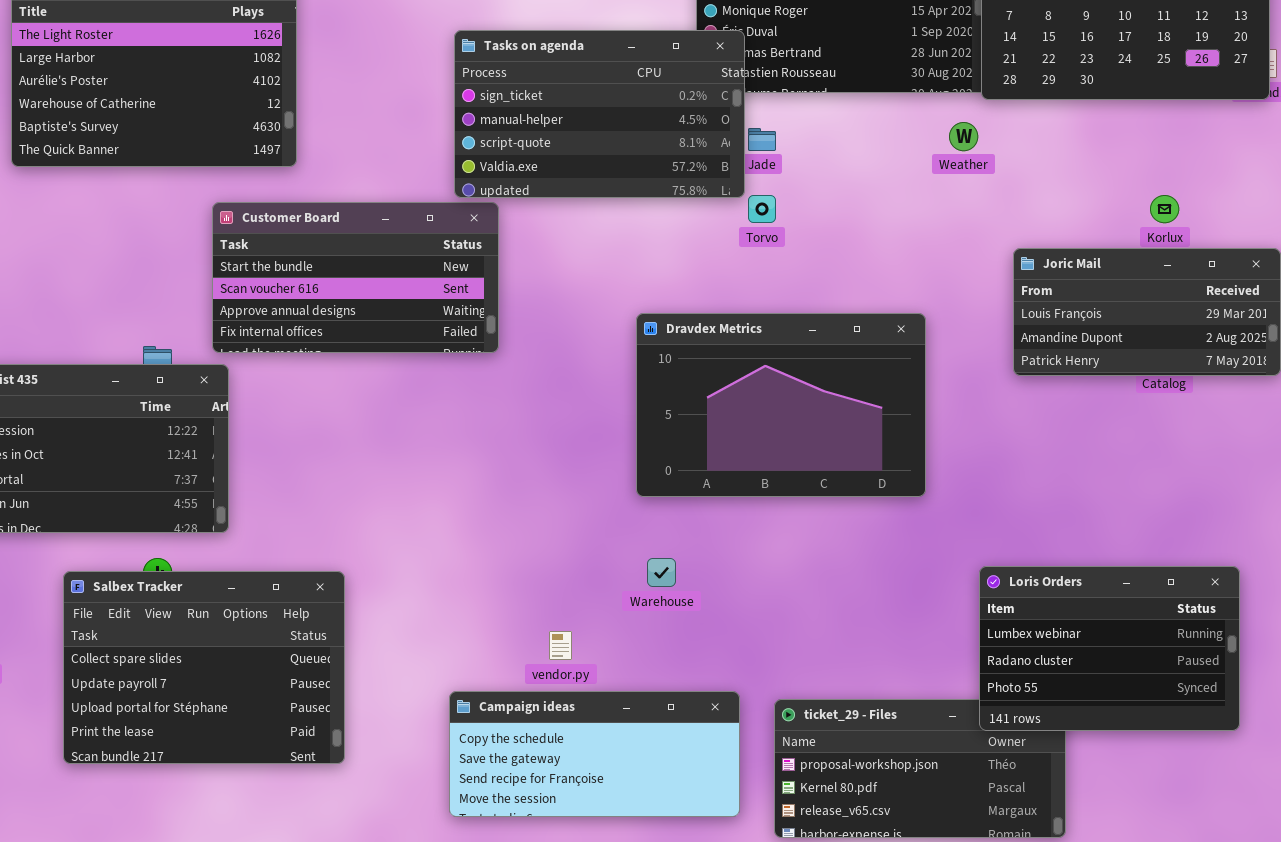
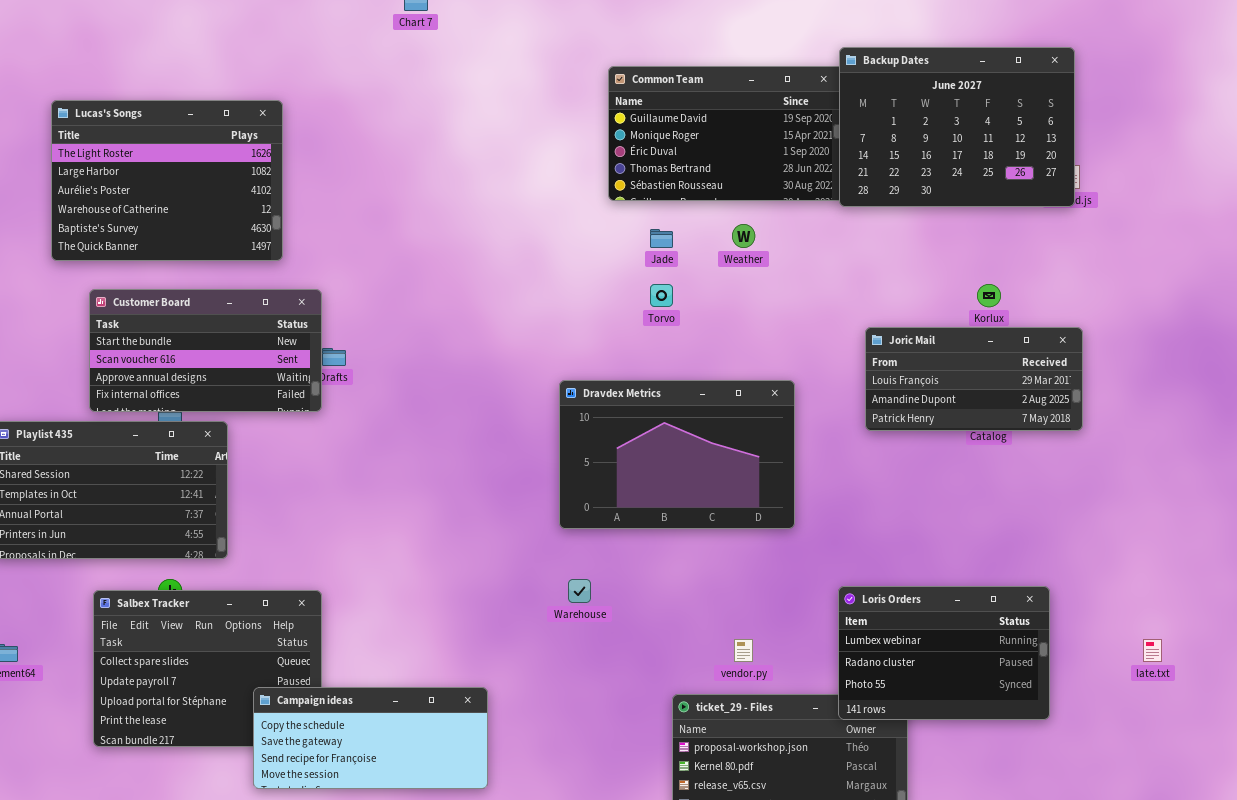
Tasks on agenda: [454,30,745,198] -> none, closed
Weather: [949,122,978,151] -> [732,224,755,248], moved
Customer Board: [212,202,499,353] -> [89,289,322,412], moved
vendor.py: [549,631,572,660] -> [734,639,753,662], moved
Campaign ideas: [449,691,740,817] -> [253,687,488,789], moved

